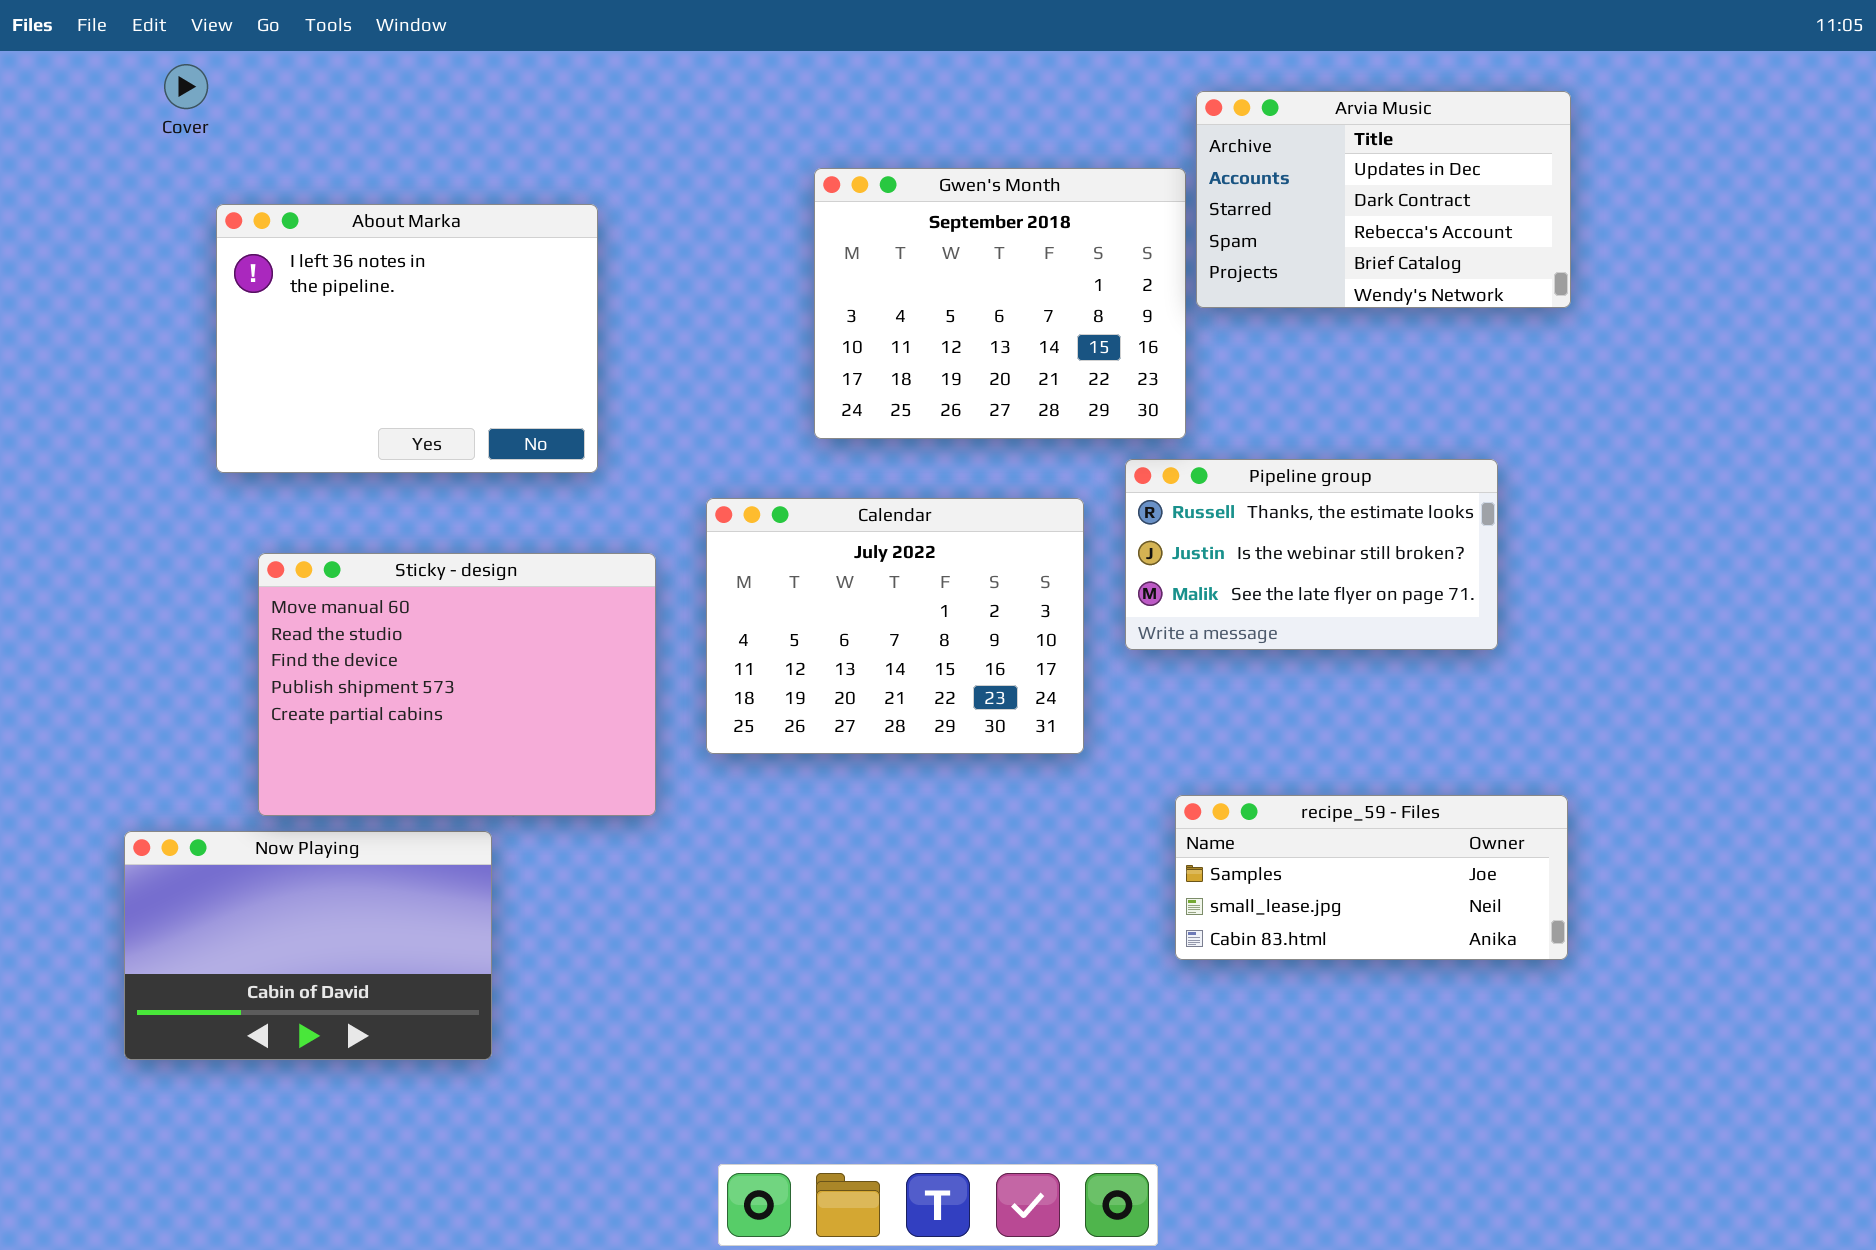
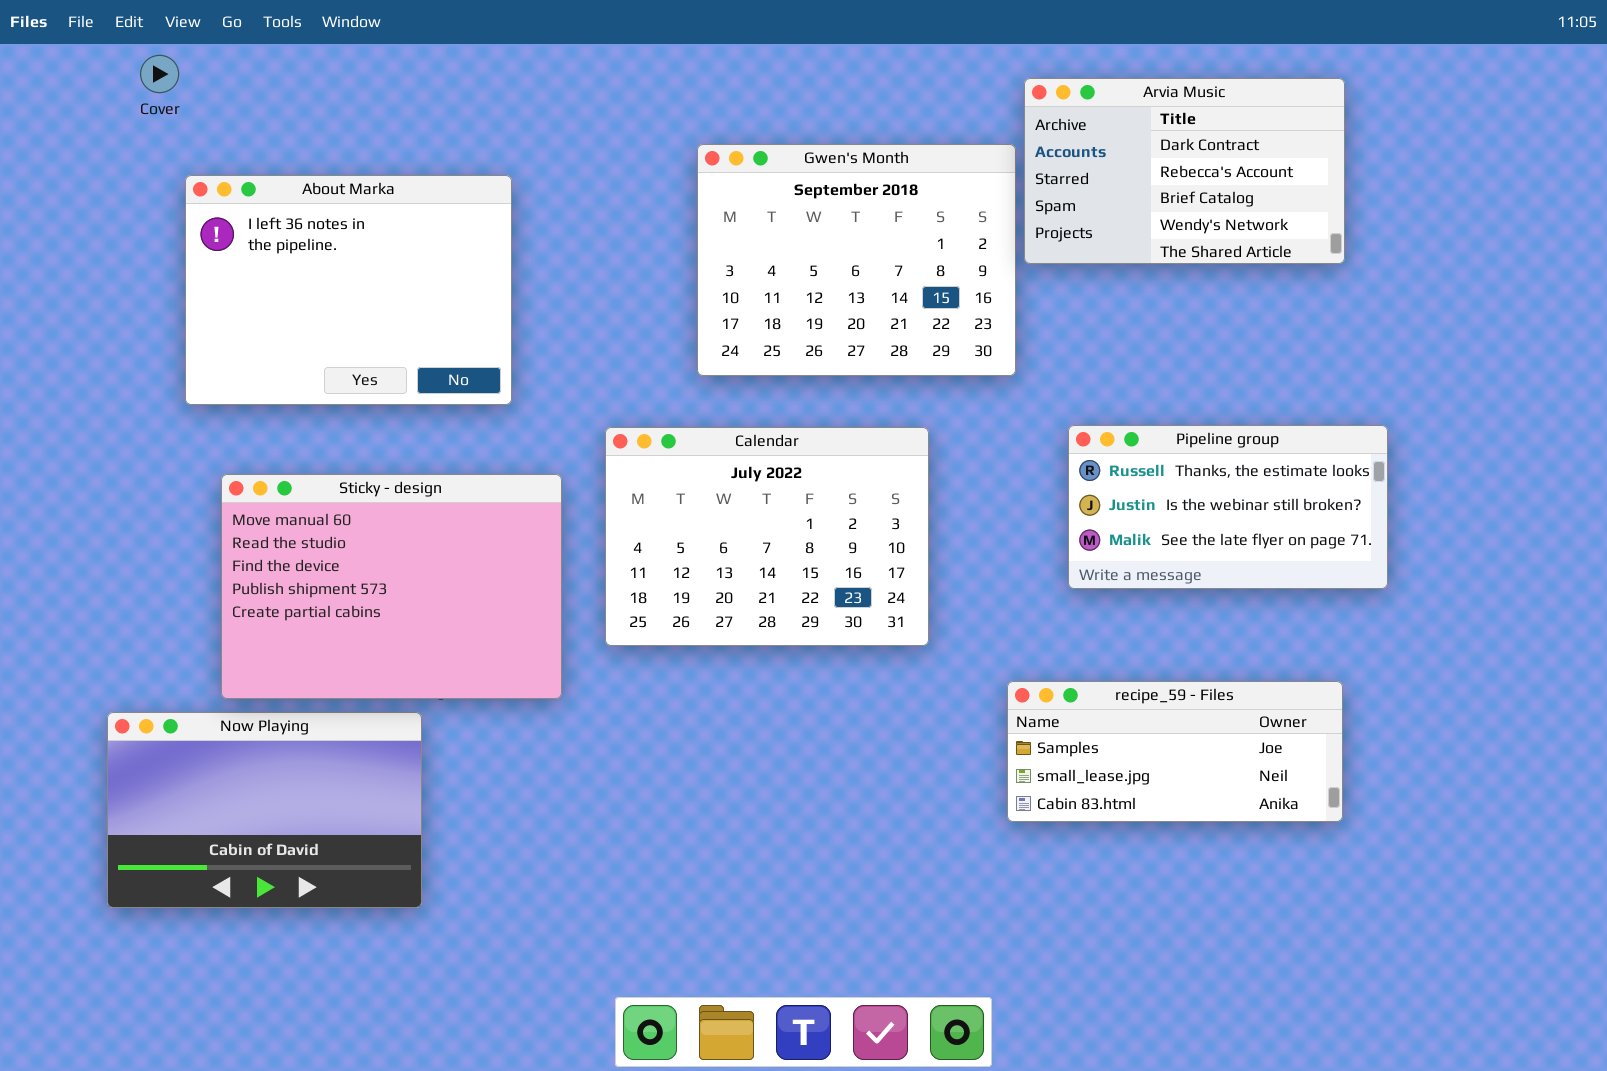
Arvia Music: [1196,91,1571,308] -> [1024,78,1345,264], scrolled down 1 row
Pipeline group: [1125,459,1498,650] -> [1068,425,1388,589], moved

